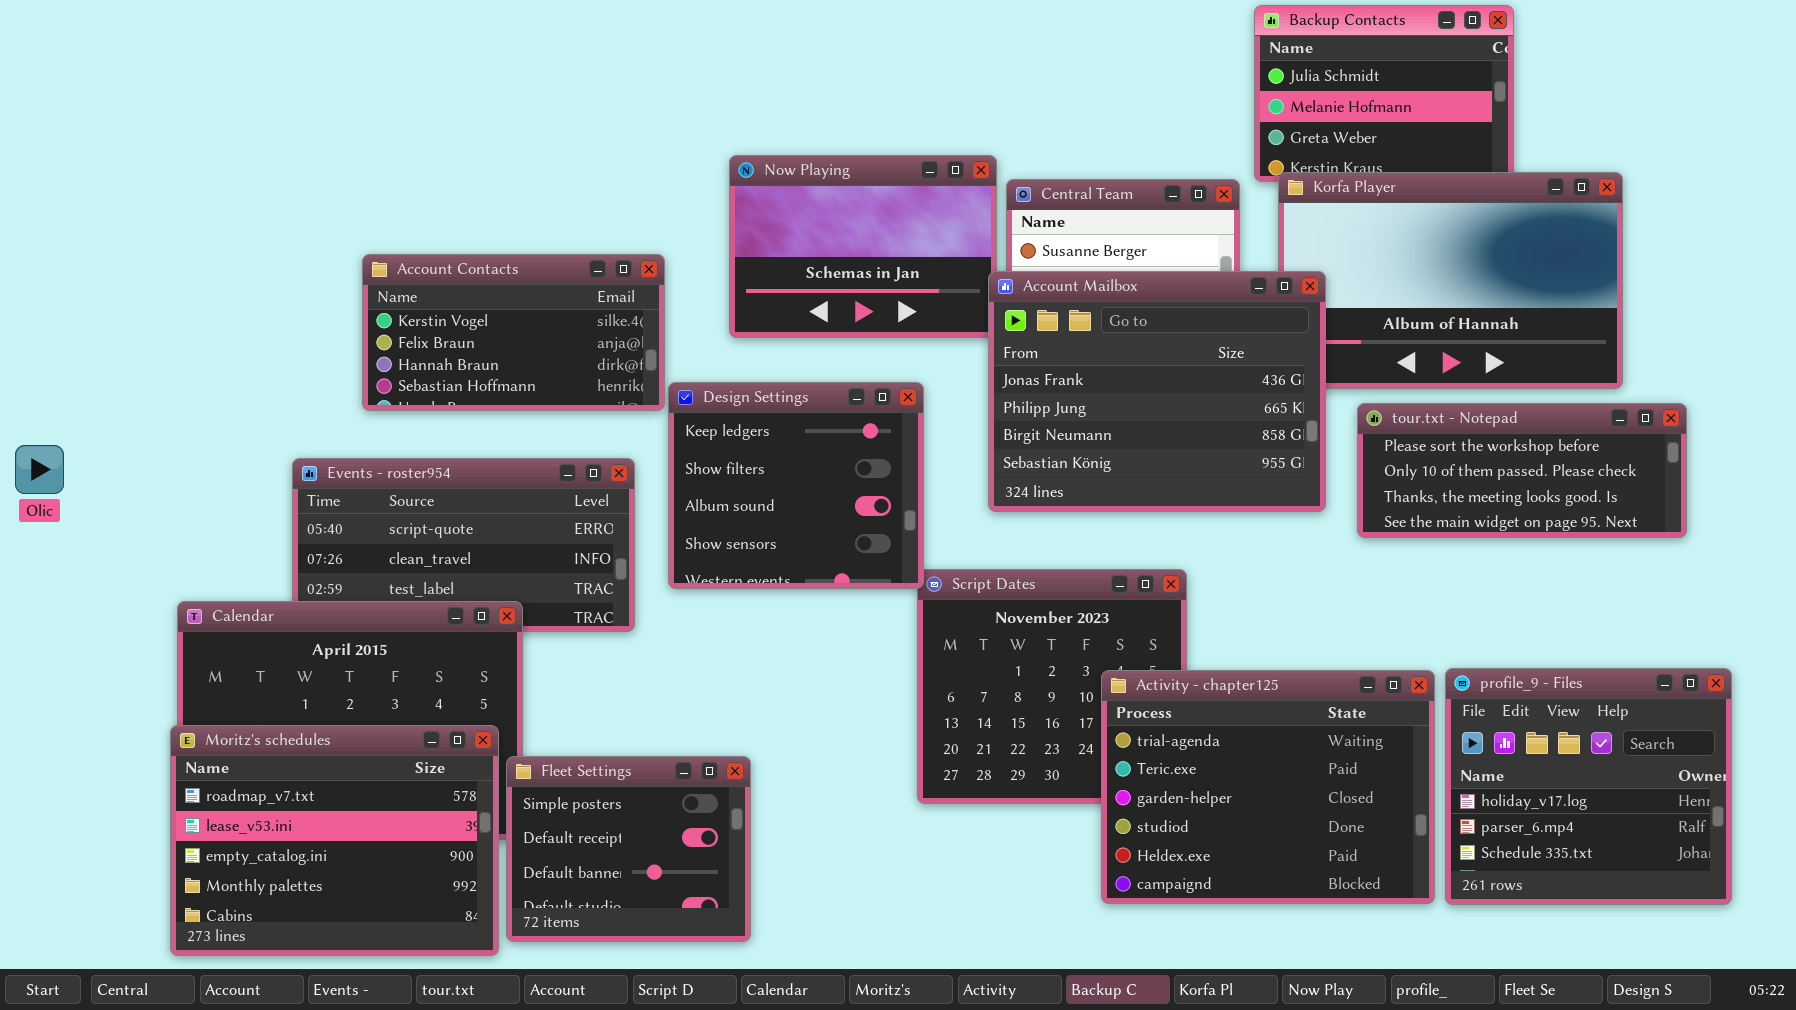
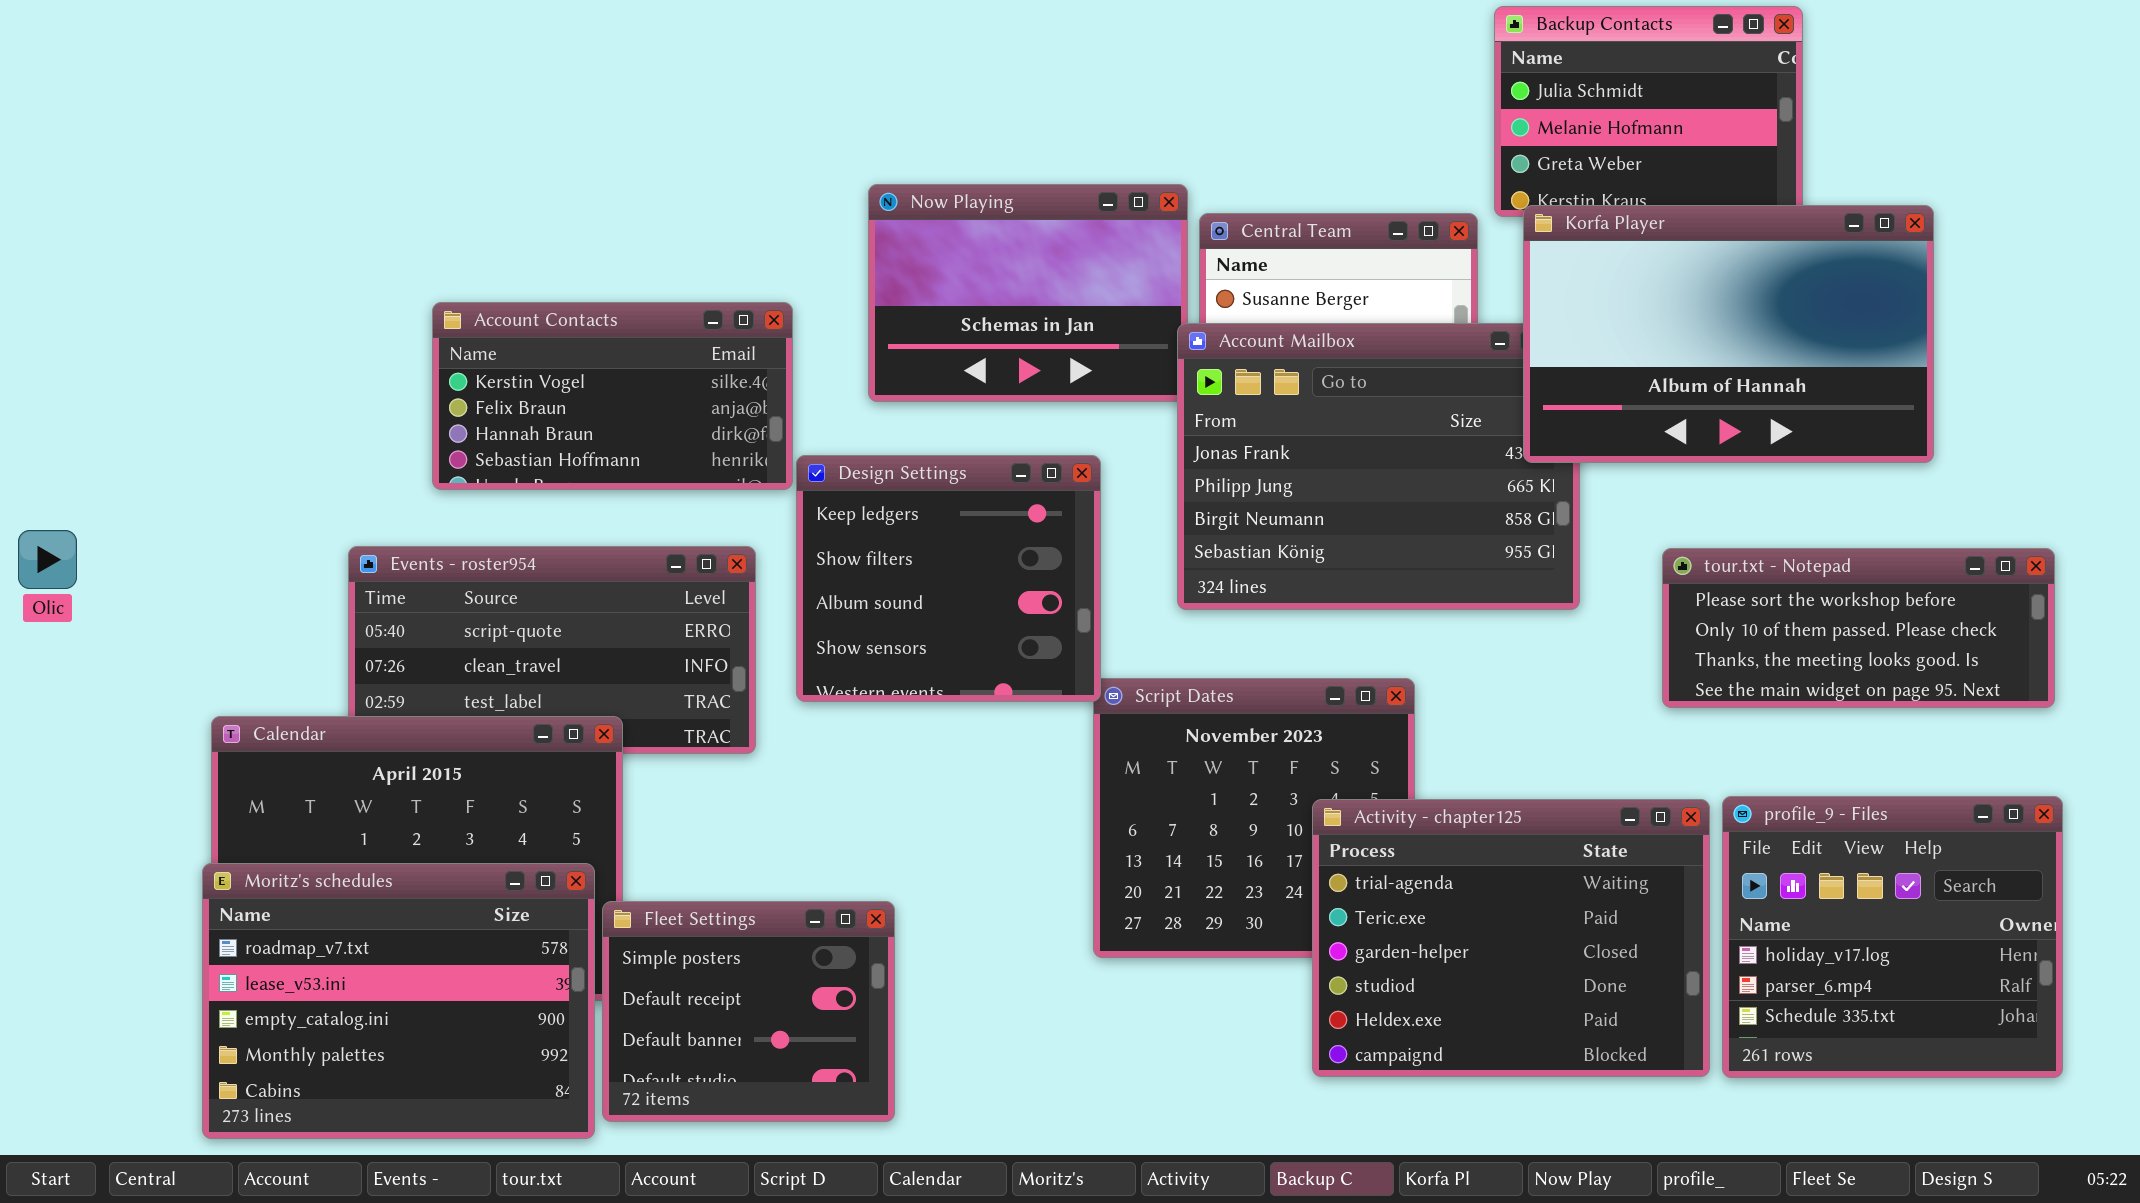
Korfa Player: [1278,172,1623,389] -> [1523,205,1934,463], raised
tour.txt - Notepad: [1357,403,1687,538] -> [1662,548,2055,708], moved

